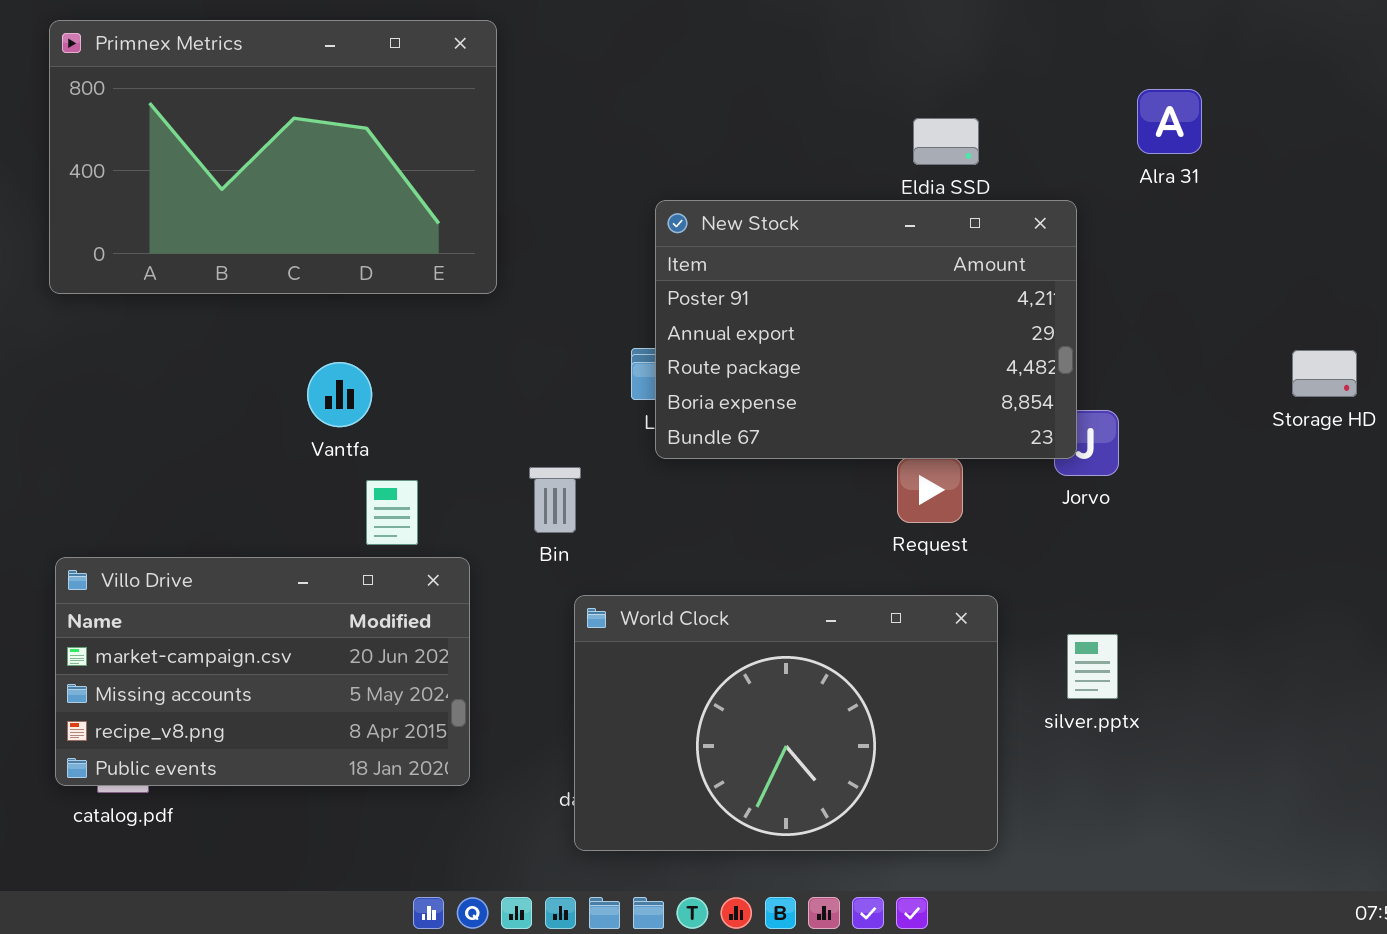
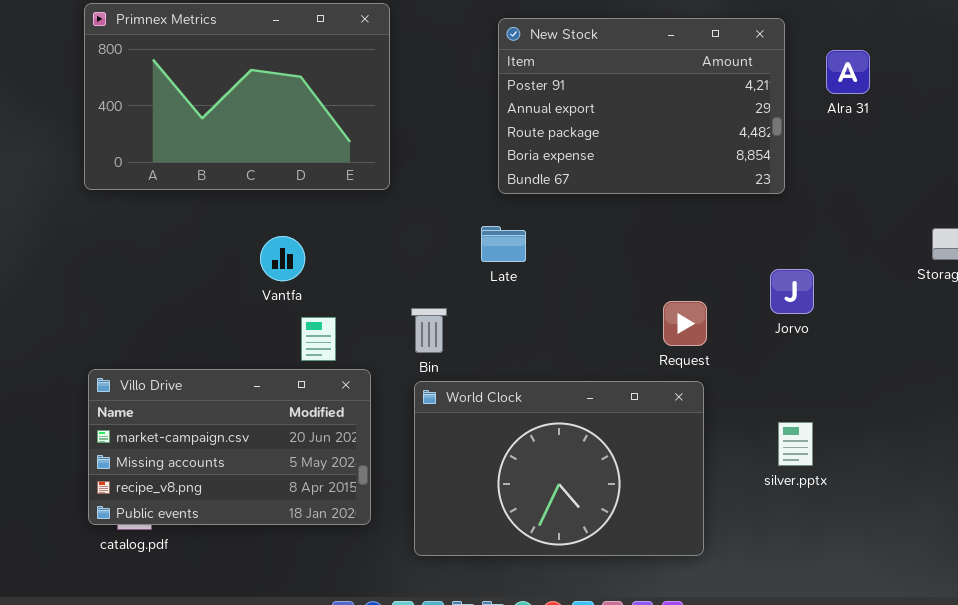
New Stock: [655,200,1077,459] -> [498,18,785,194], moved
World Clock: [574,595,998,851] -> [414,381,704,556], moved

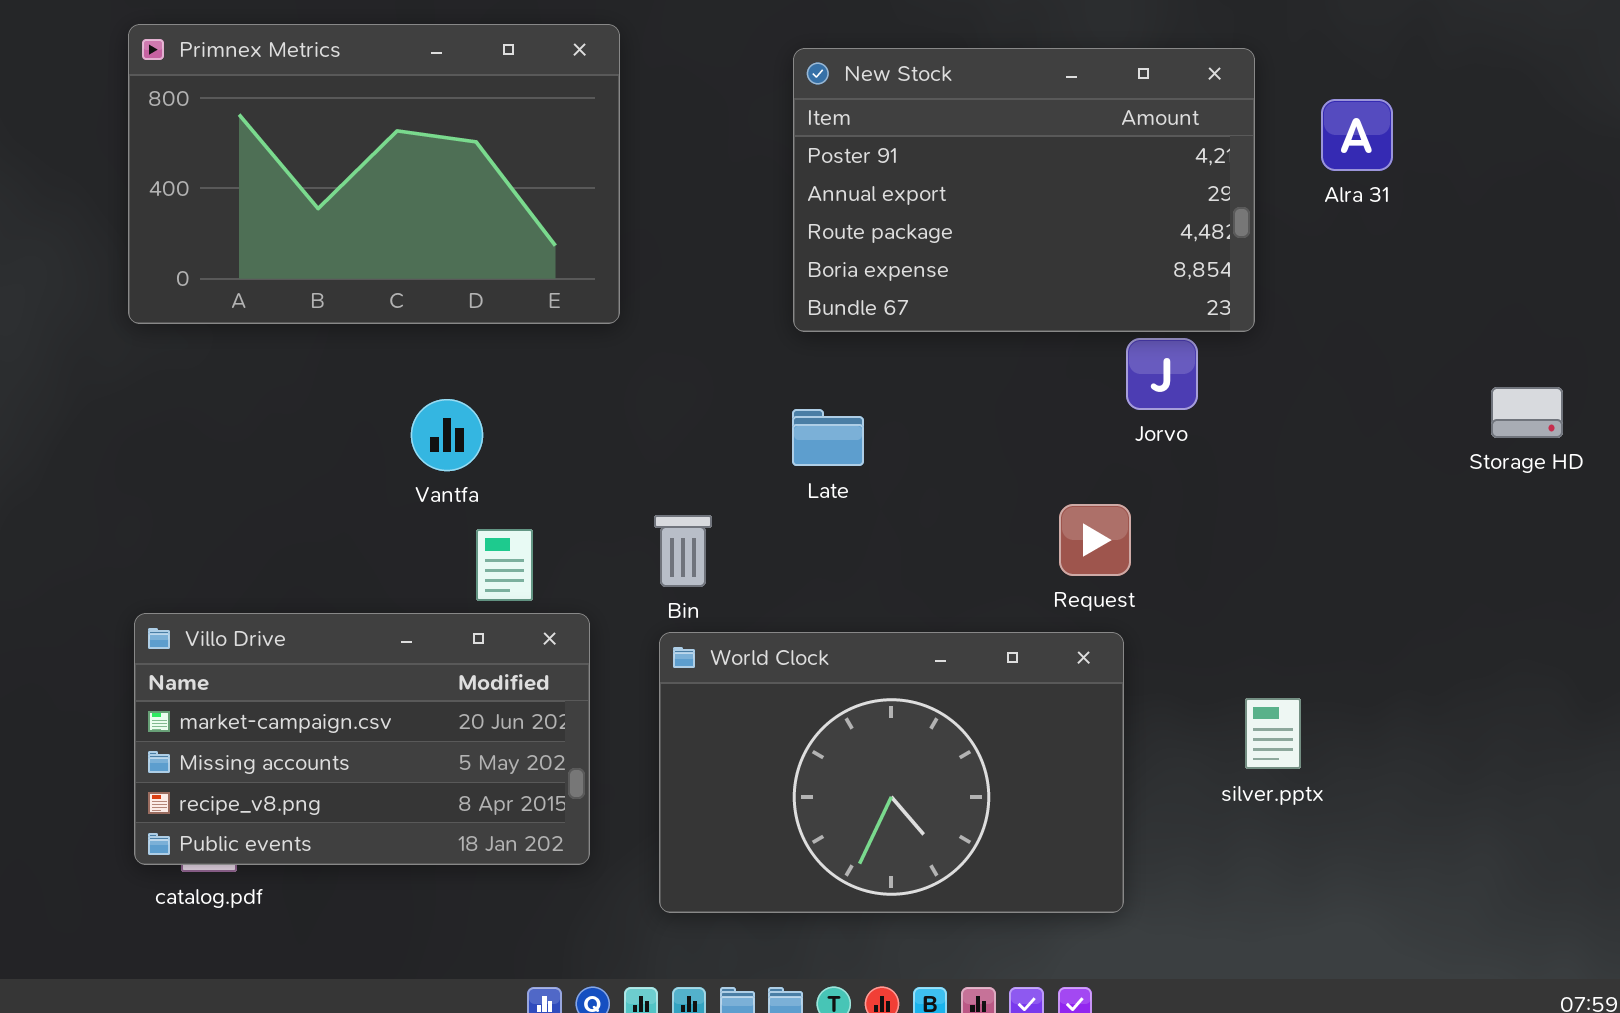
Late: [481,226,526,262] -> [792,409,864,466], moved
Jorvo: [770,269,814,314] -> [1126,338,1198,410], moved

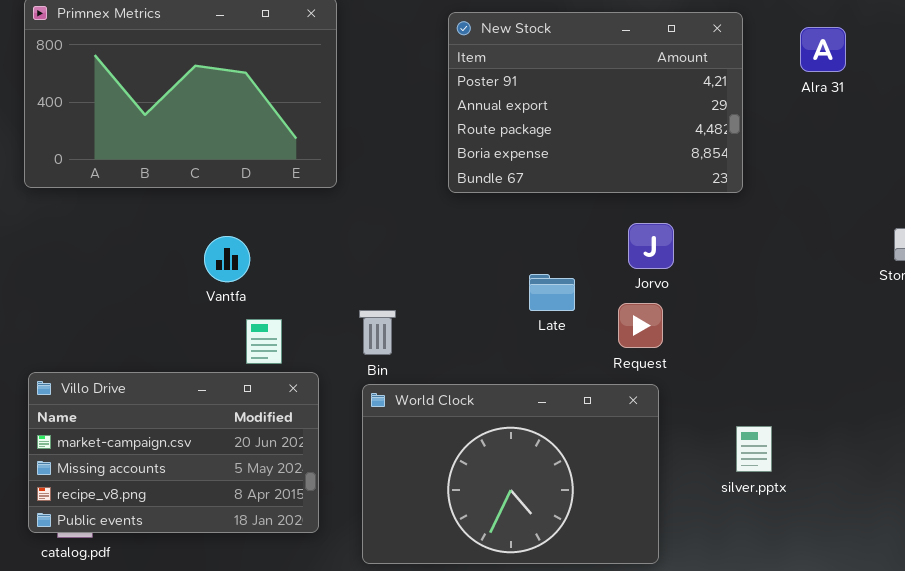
Alra 31: [1321,99,1393,171] -> [800,27,846,72], moved
Jorvo: [1126,338,1198,410] -> [628,223,674,269], moved
Late: [792,409,864,466] -> [529,274,575,311], moved

